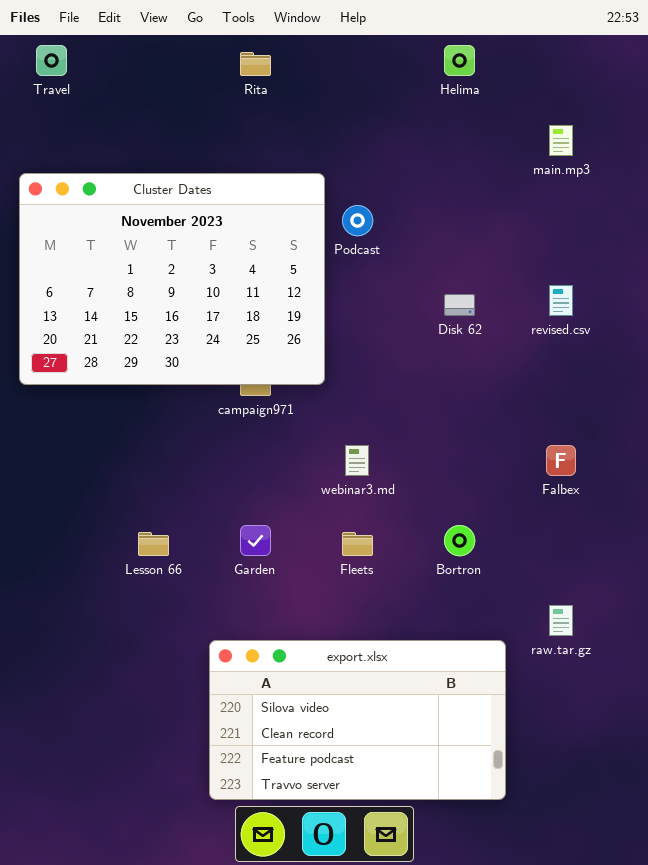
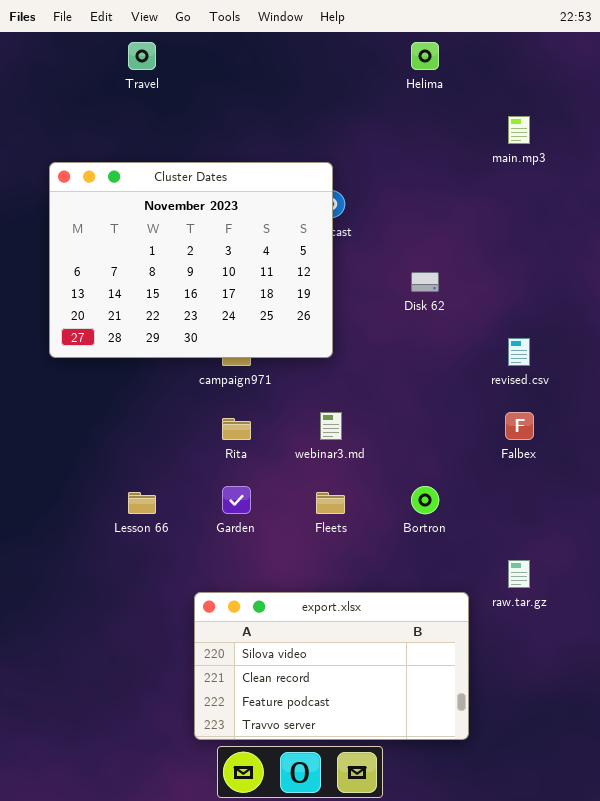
Travel: [36,45,67,76] -> [128,42,156,70], moved
Rita: [240,52,271,76] -> [222,418,251,440], moved
Cluster Dates: [19,173,325,385] -> [49,162,333,358], moved
revised.csv: [549,285,573,316] -> [508,338,530,366], moved

